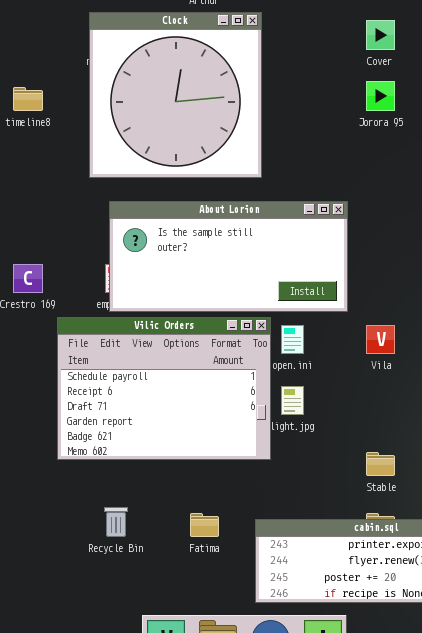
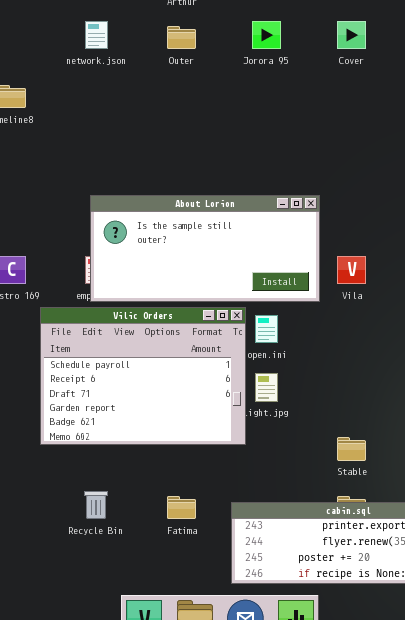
Clock: [89,12,262,178] -> none, closed
Jorora 95: [366,81,395,111] -> [252,21,281,49], moved
Vila: [366,325,395,354] -> [337,256,366,284], moved

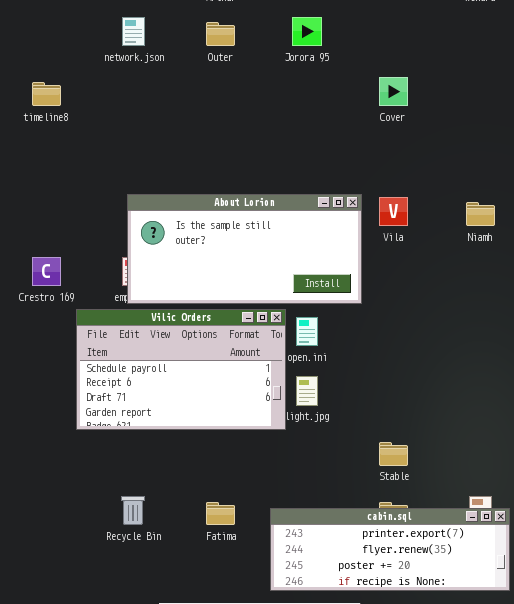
Cover: [337,21,366,49] -> [379,77,408,106], moved
Vila: [337,256,366,284] -> [379,197,408,226], moved
Vilic Orders: [40,307,246,445] -> [76,309,286,430], resized

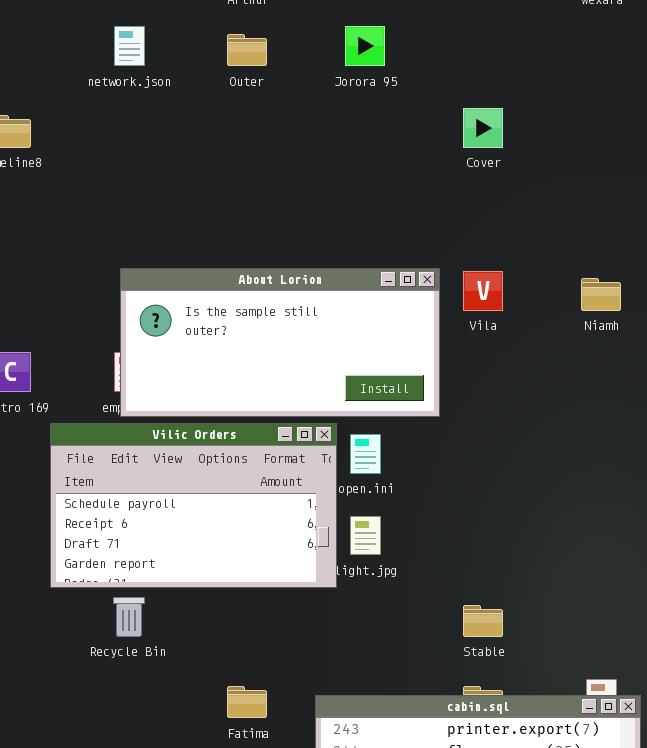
Recycle Bin: [121,496,145,525] -> [113,597,145,637], moved

